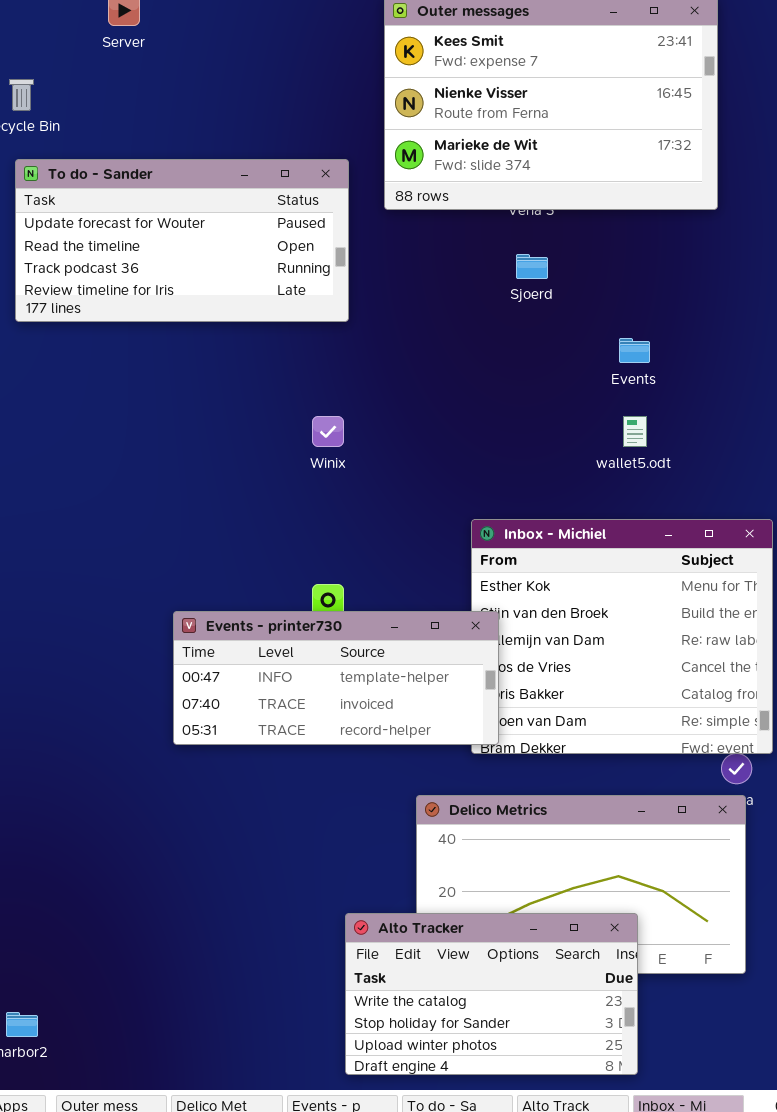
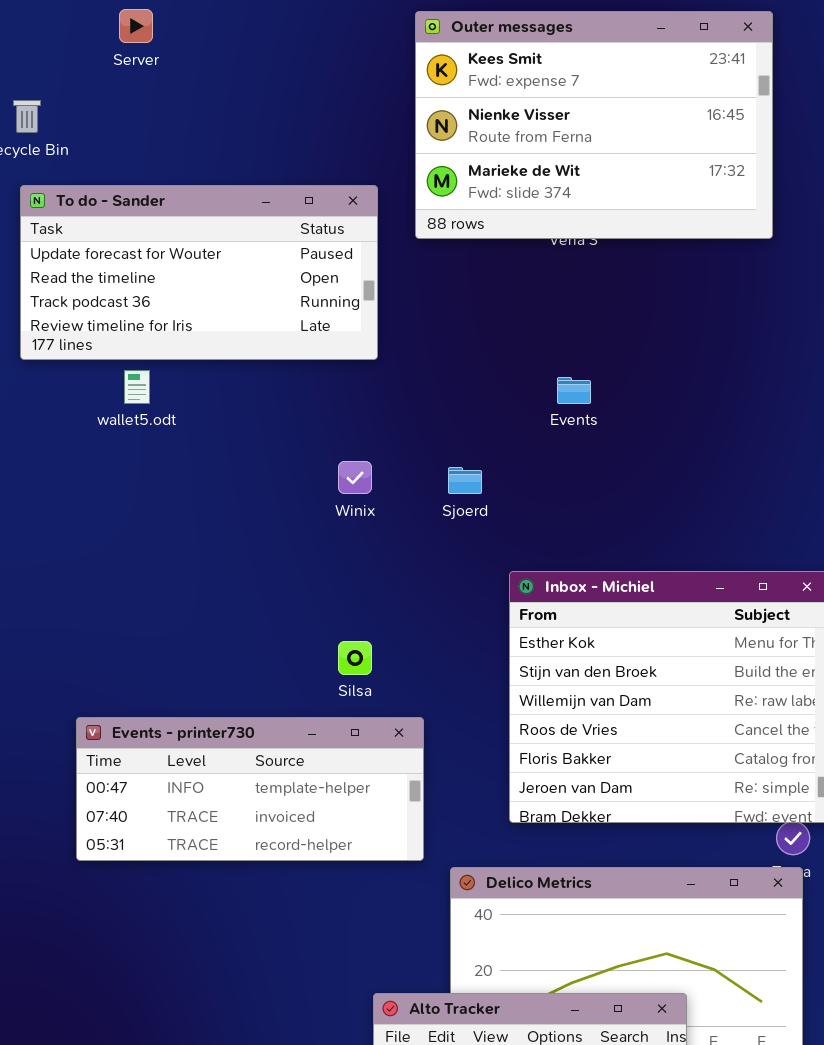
Sjoerd: [516,254,548,279] -> [448,467,482,494], moved
Events: [619,338,650,363] -> [557,377,591,404], moved
wallet5.odt: [623,416,647,447] -> [124,370,150,404], moved
Events - printer730: [173,611,499,745] -> [76,717,424,861], moved

